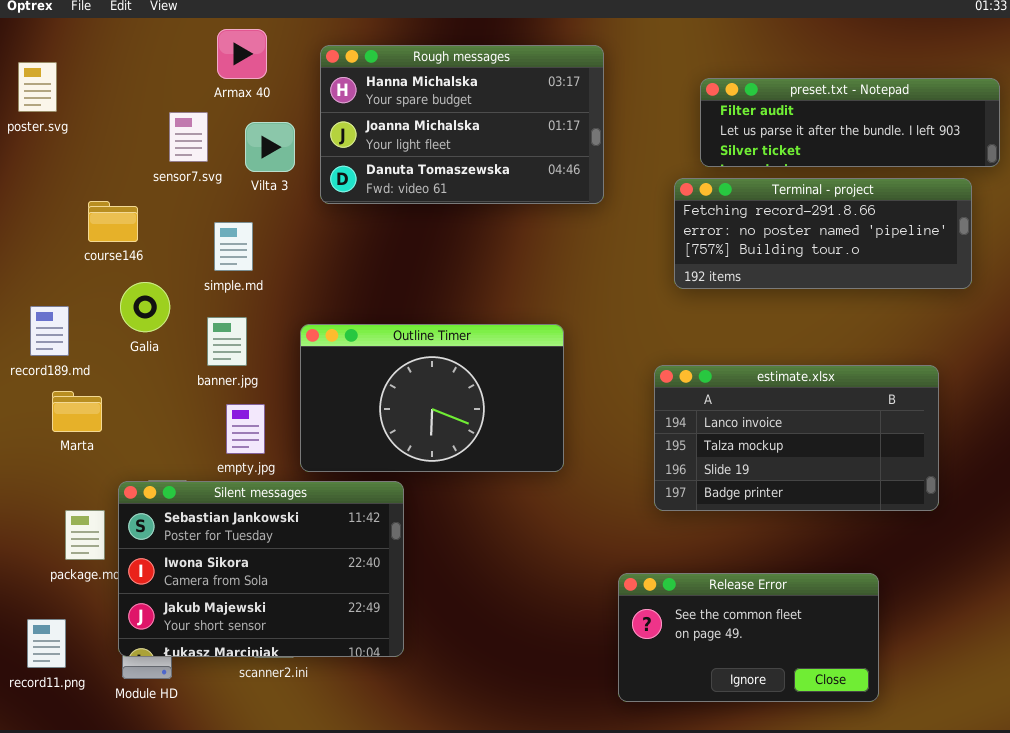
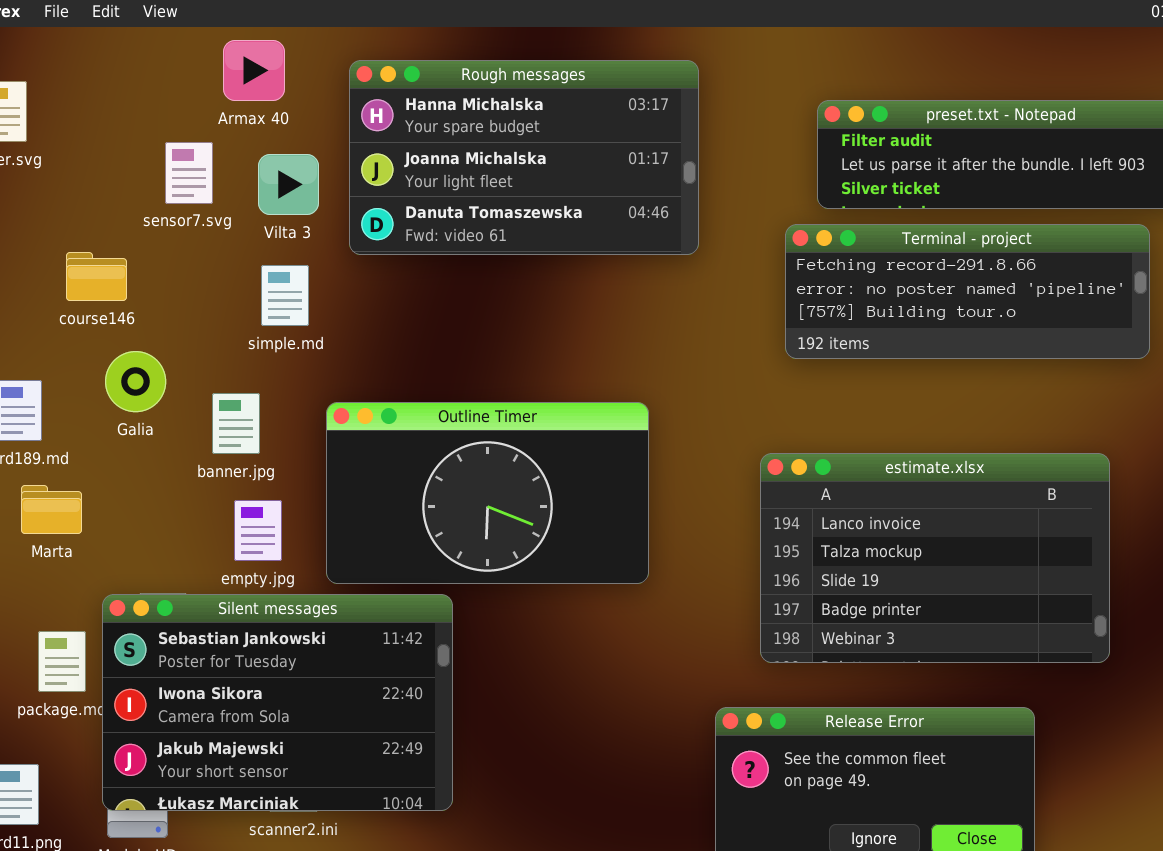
simple.md: [214,222,253,271] -> [261,265,309,326], moved
estimate.xlsx: [654,365,939,511] -> [760,453,1110,663], resized

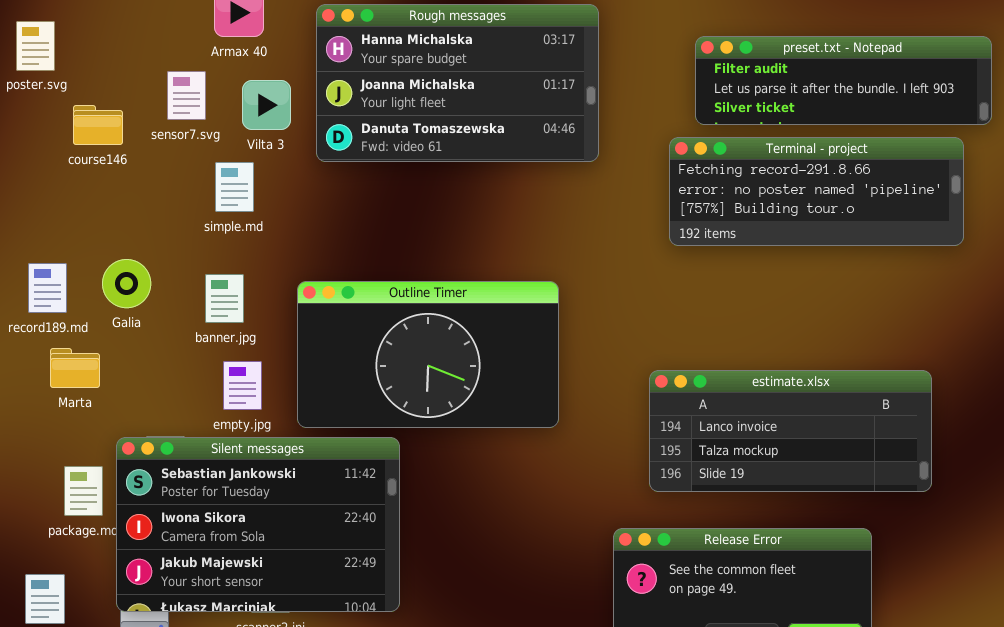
course146: [66,252,127,301] -> [73,105,123,145], moved
simple.md: [261,265,309,326] -> [215,162,254,212], moved
Galia: [105,351,166,412] -> [102,259,151,308], moved
estimate.xlsx: [760,453,1110,663] -> [649,370,932,492], resized

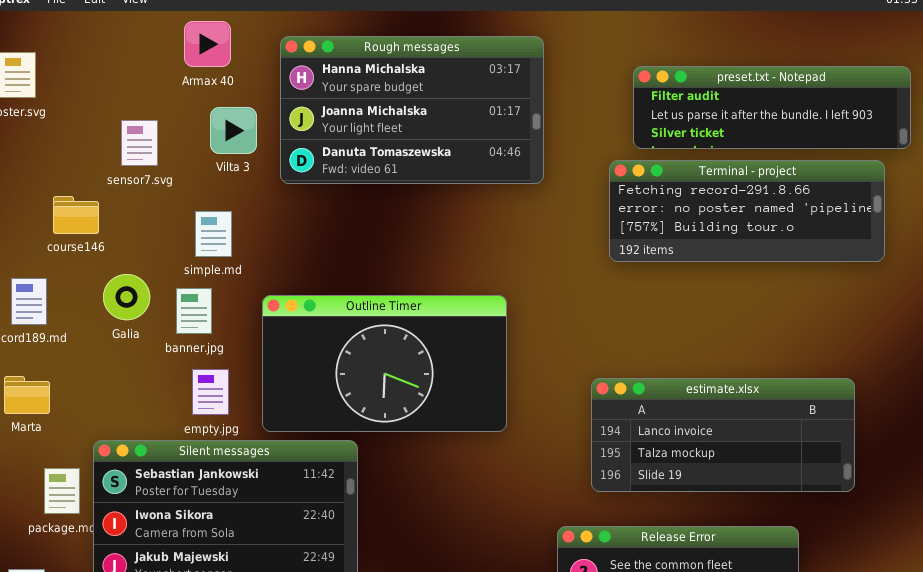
sensor7.svg: [167,71,206,120] -> [121,120,158,166], moved
course146: [73,105,123,145] -> [53,196,99,234], moved
simple.md: [215,162,254,212] -> [195,211,232,257], moved
Galia: [102,259,151,308] -> [103,274,150,320], moved
Marta: [50,348,100,388] -> [4,376,50,414], moved

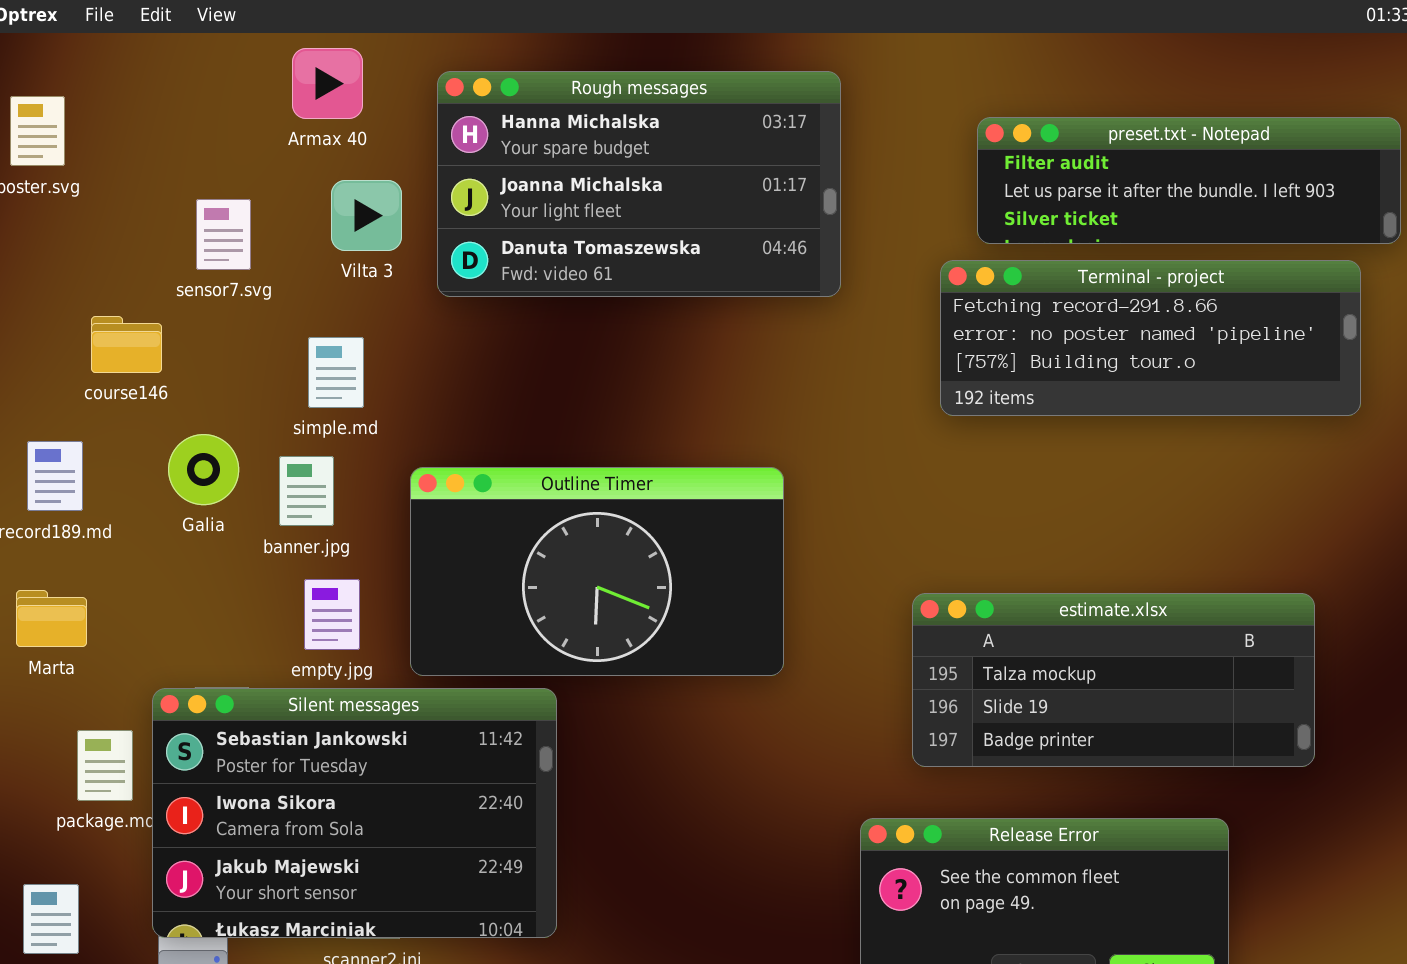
estimate.xlsx: [591,378,855,492] -> [912,593,1315,767], scrolled down 1 row

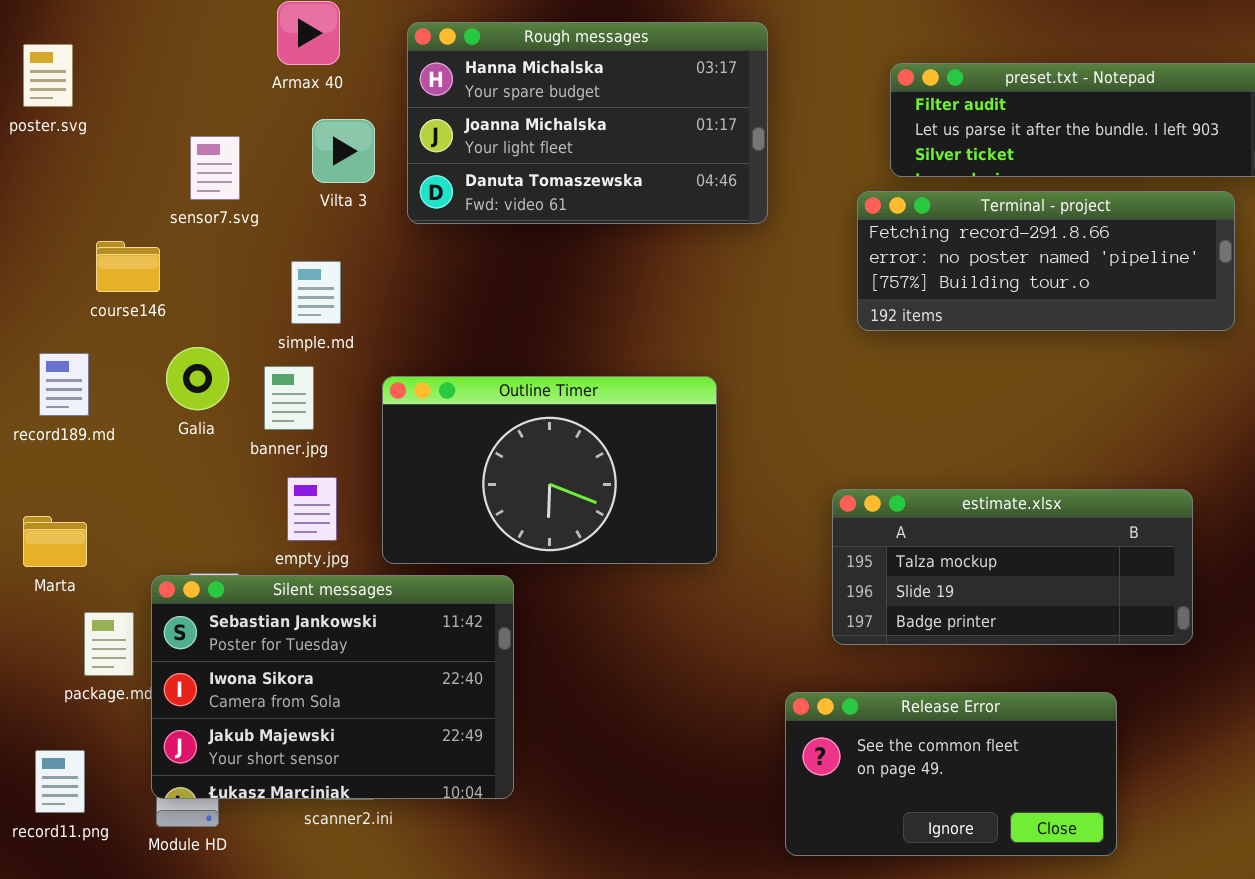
Marta: [16,590,87,647] -> [23,516,87,567], moved

